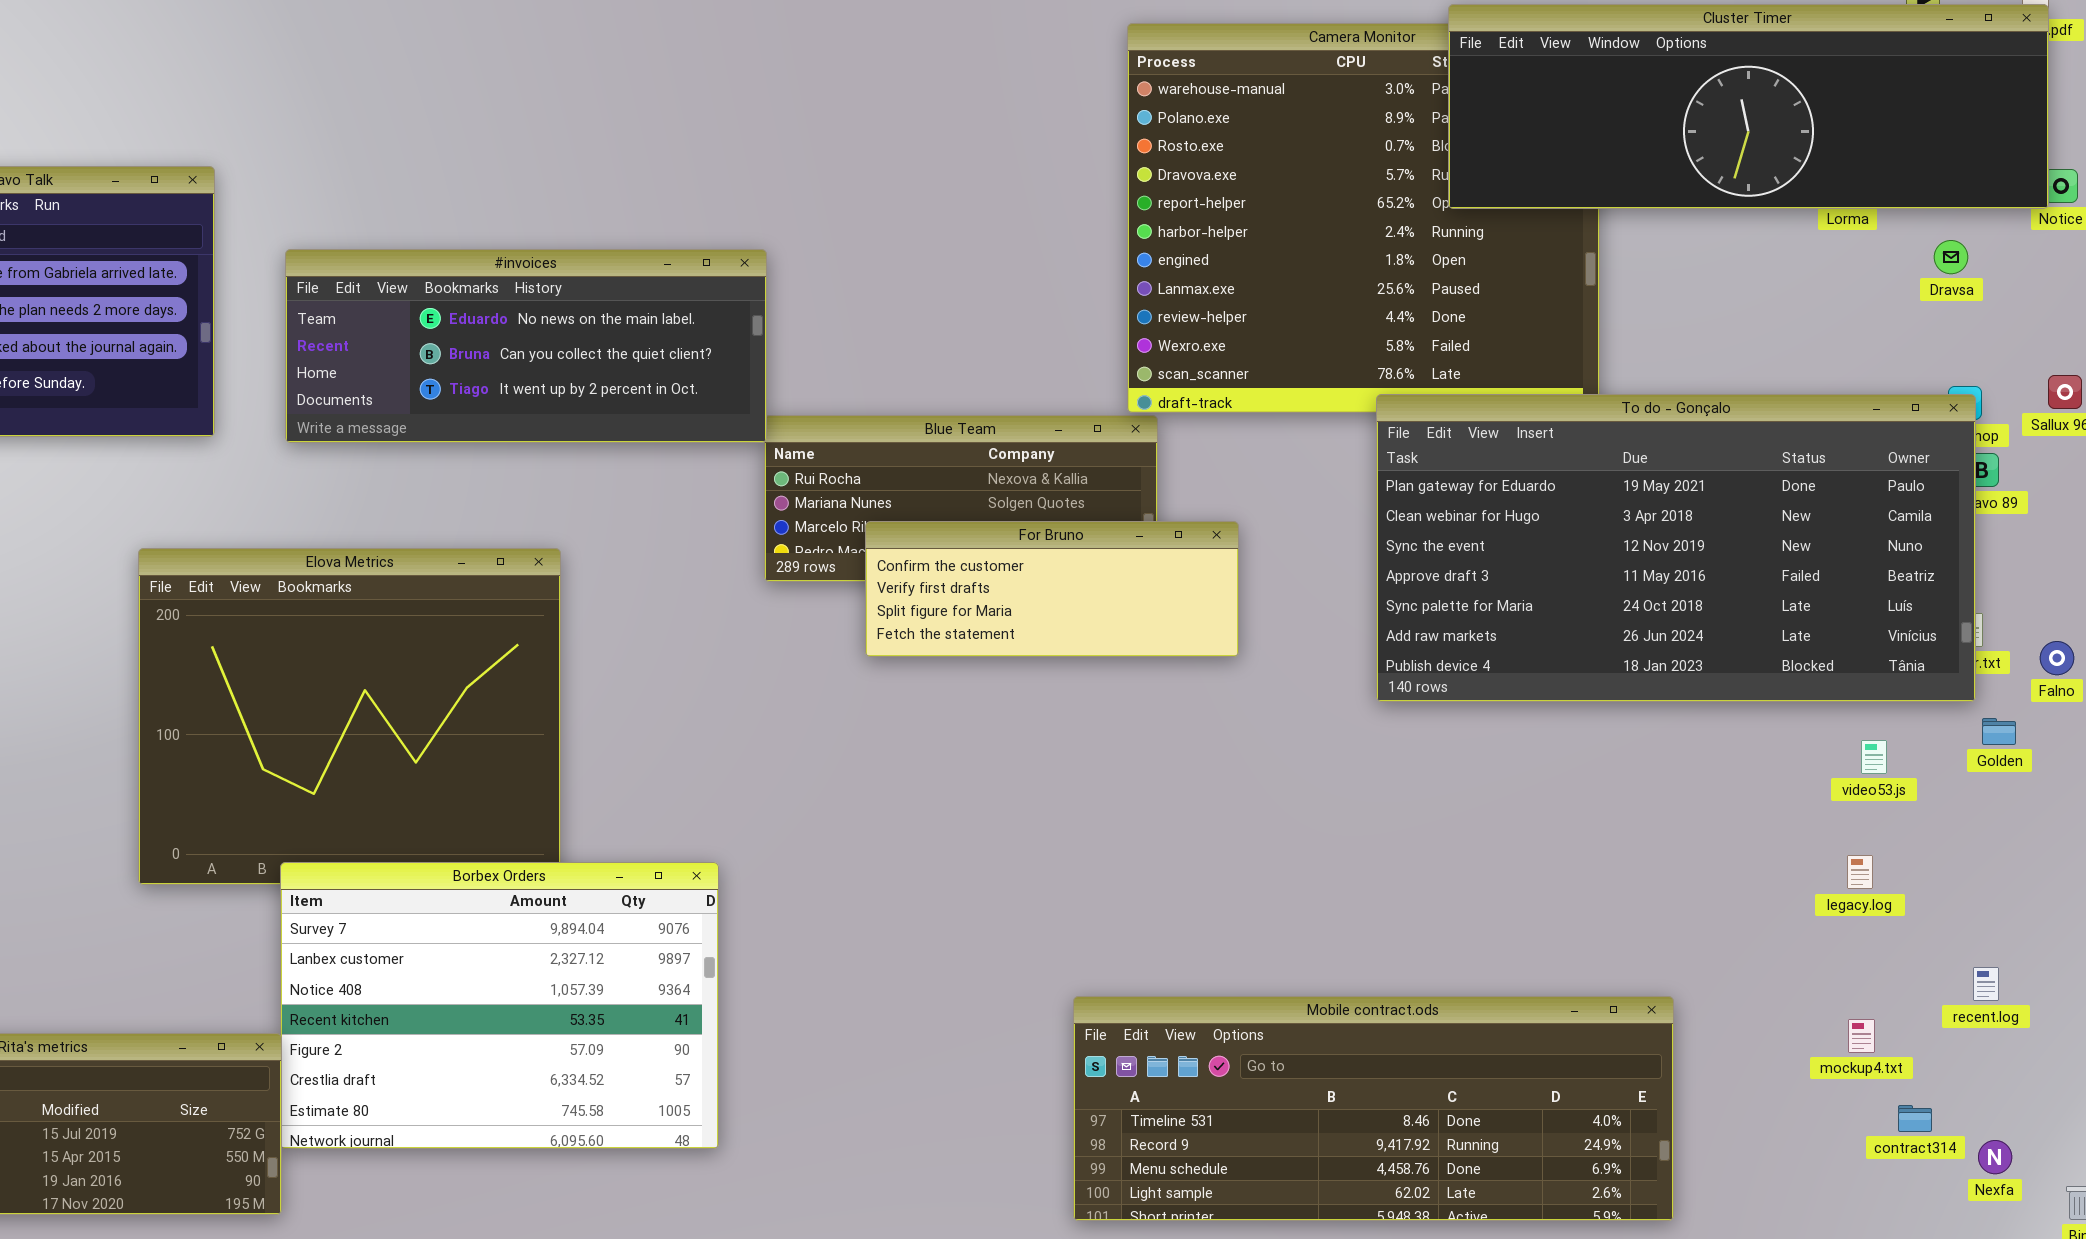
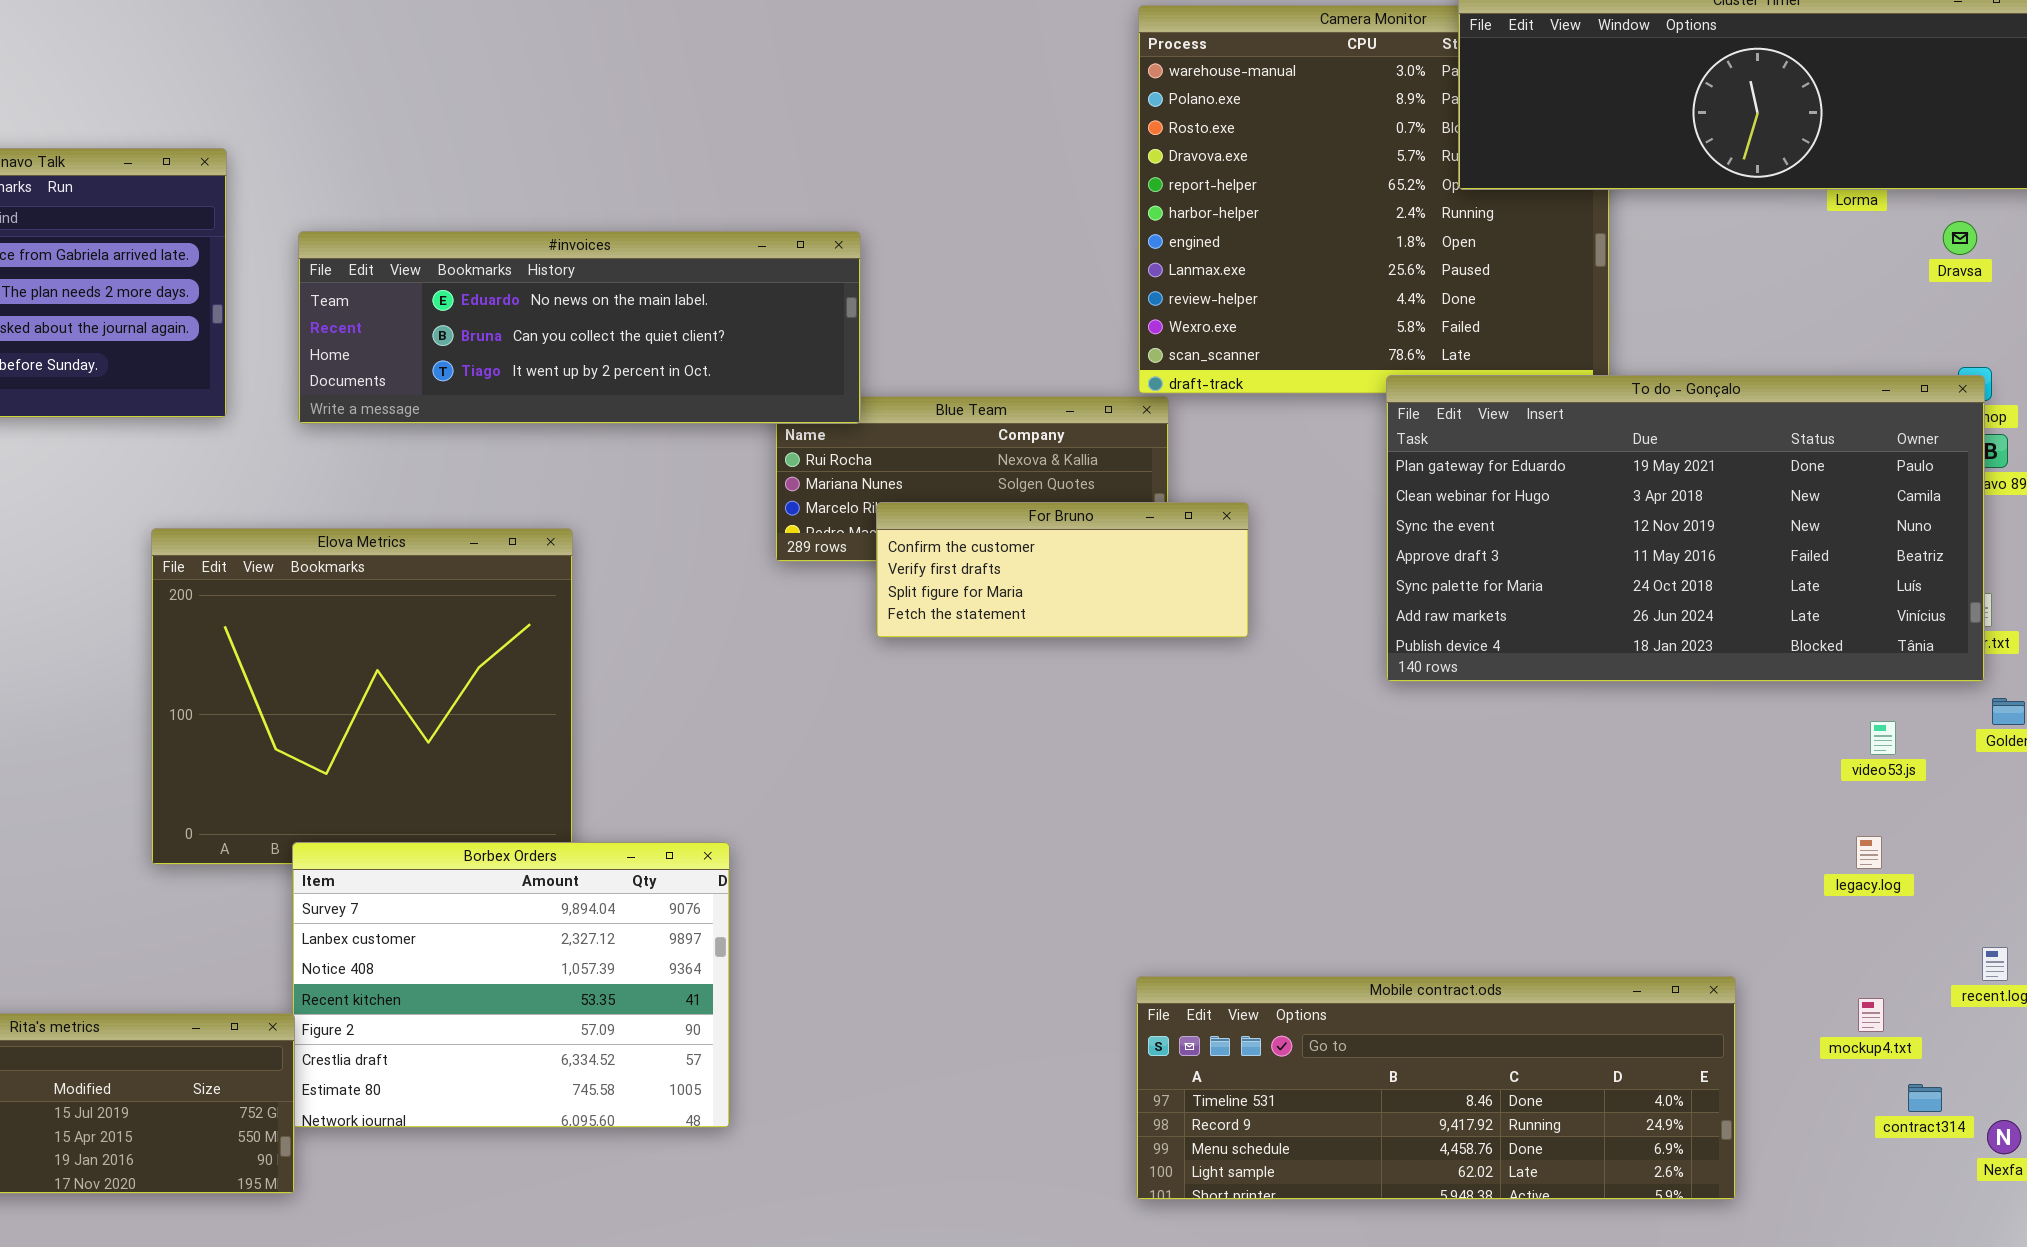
#invoices: [285,249,767,443] -> [298,231,861,424], resized
Mobile contract.ods: [1073,996,1674,1221] -> [1136,976,1736,1200], moved

